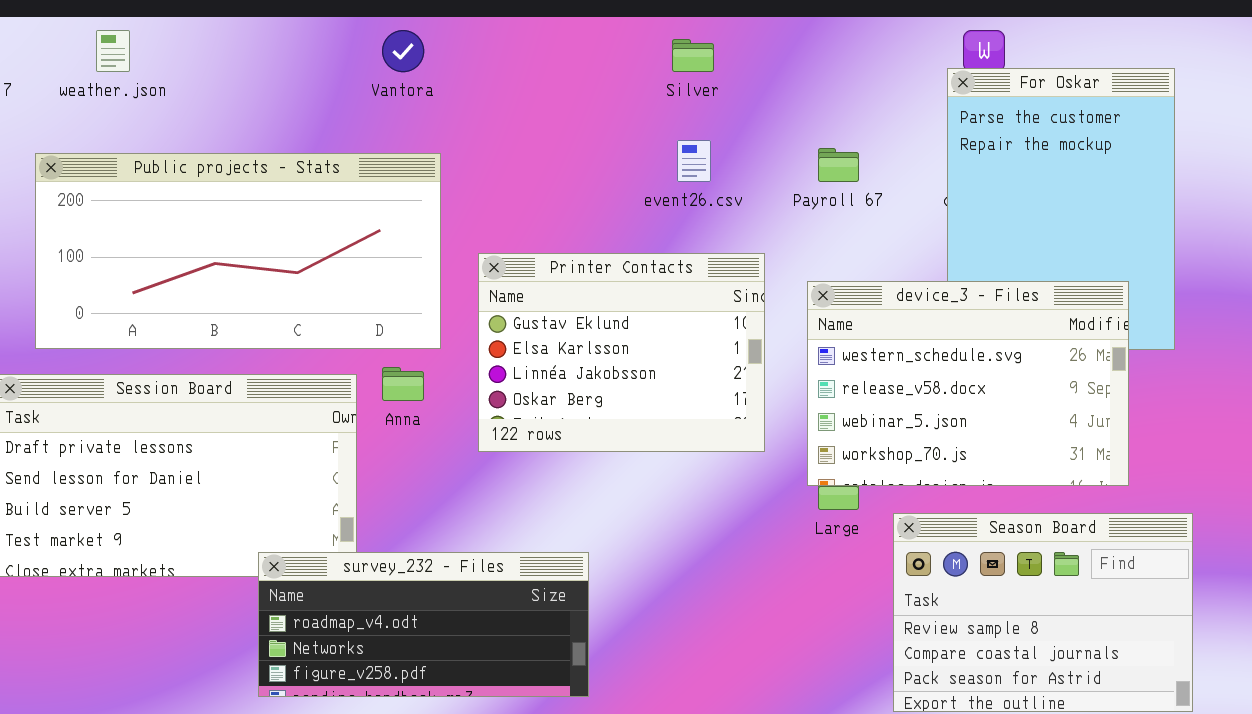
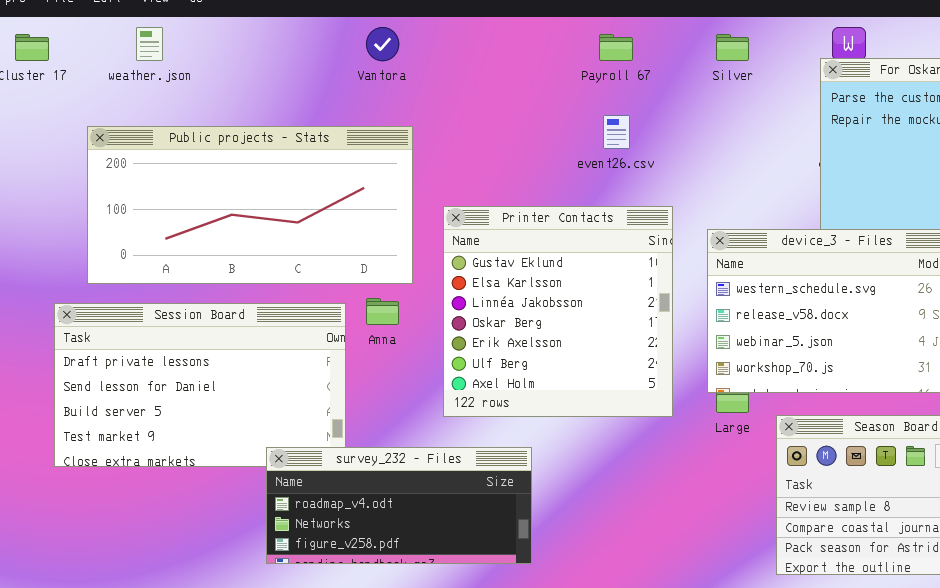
Silver: [672,39,714,72] -> [716,34,749,61], moved
Payroll 67: [818,148,859,182] -> [599,34,633,61], moved
Printer Contacts: [478,253,765,452] -> [443,206,673,417], resized

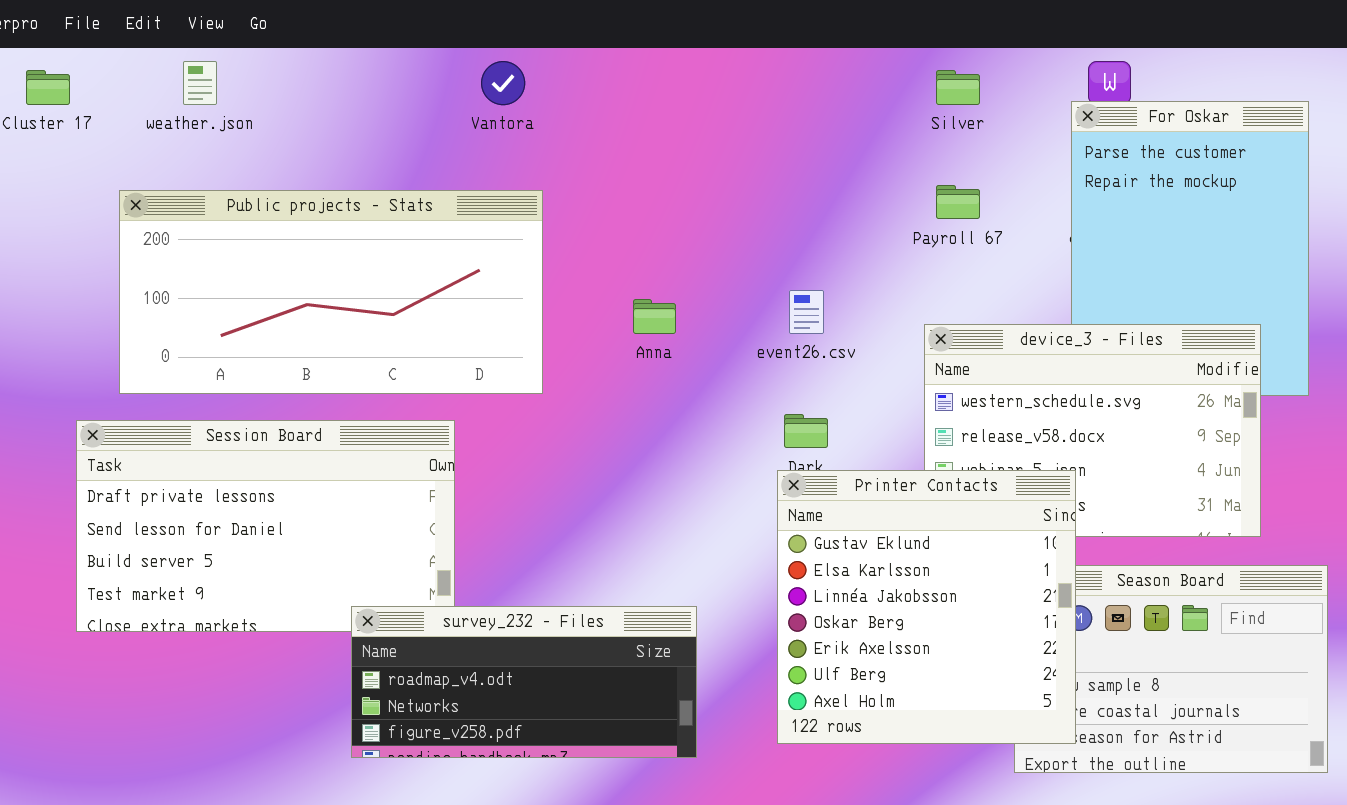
Payroll 67: [599,34,633,61] -> [936,185,980,219], moved
event26.csv: [603,115,630,149] -> [789,290,824,334], moved
Printer Contacts: [443,206,673,417] -> [777,470,1076,744], moved
Anna: [366,298,399,325] -> [633,299,676,334], moved

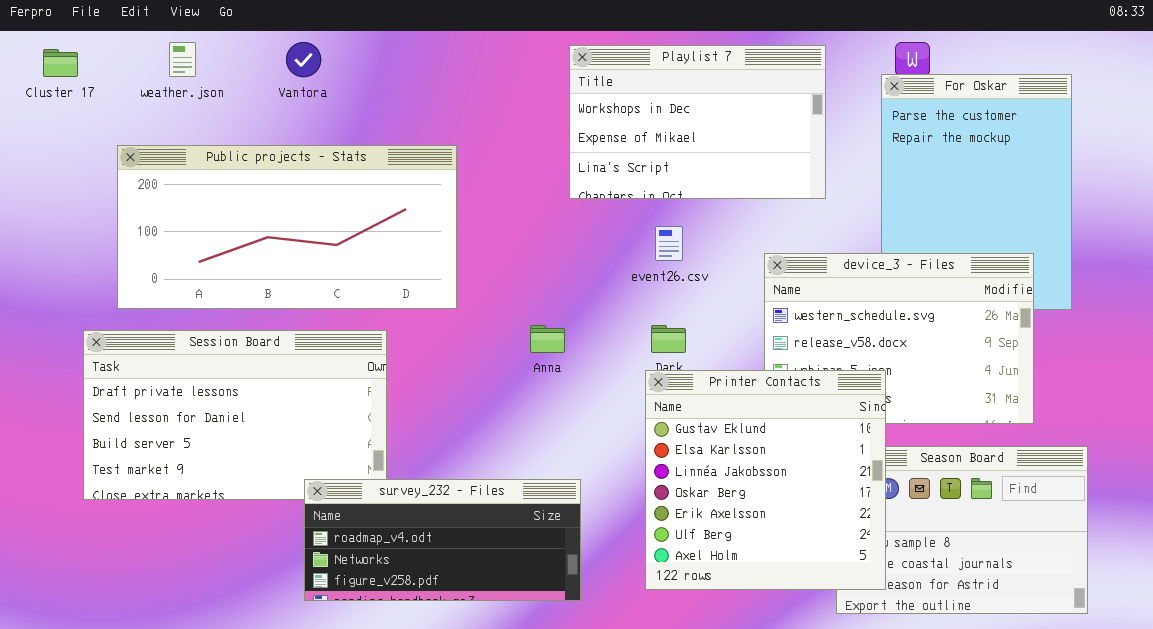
Vantora: [481,61,525,105] -> [286,42,321,77], moved
Playlist 7: none -> [569,45,826,199], opened
Anna: [633,299,676,334] -> [530,325,565,353], moved

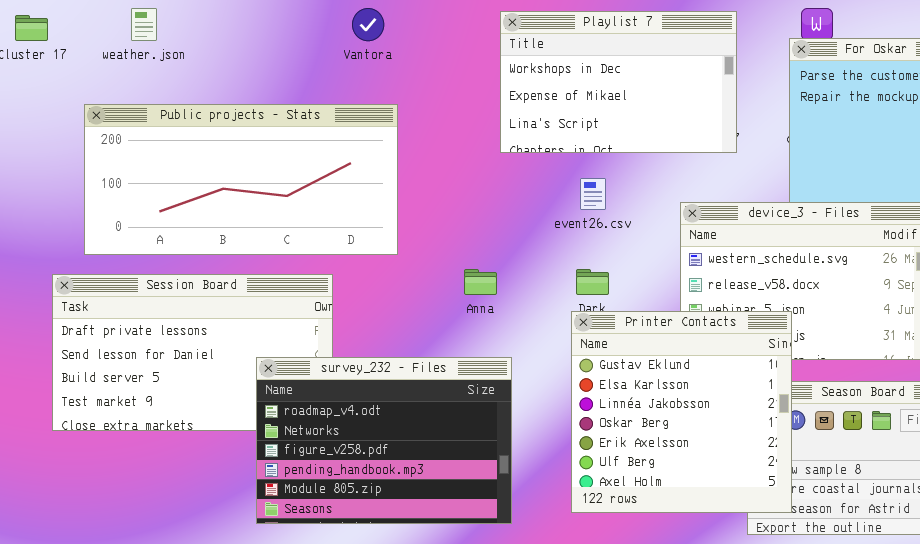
Vantora: [286,42,321,77] -> [352,8,384,41], moved
survey_232 - Files: [304,479,581,601] -> [256,357,512,524], resized

